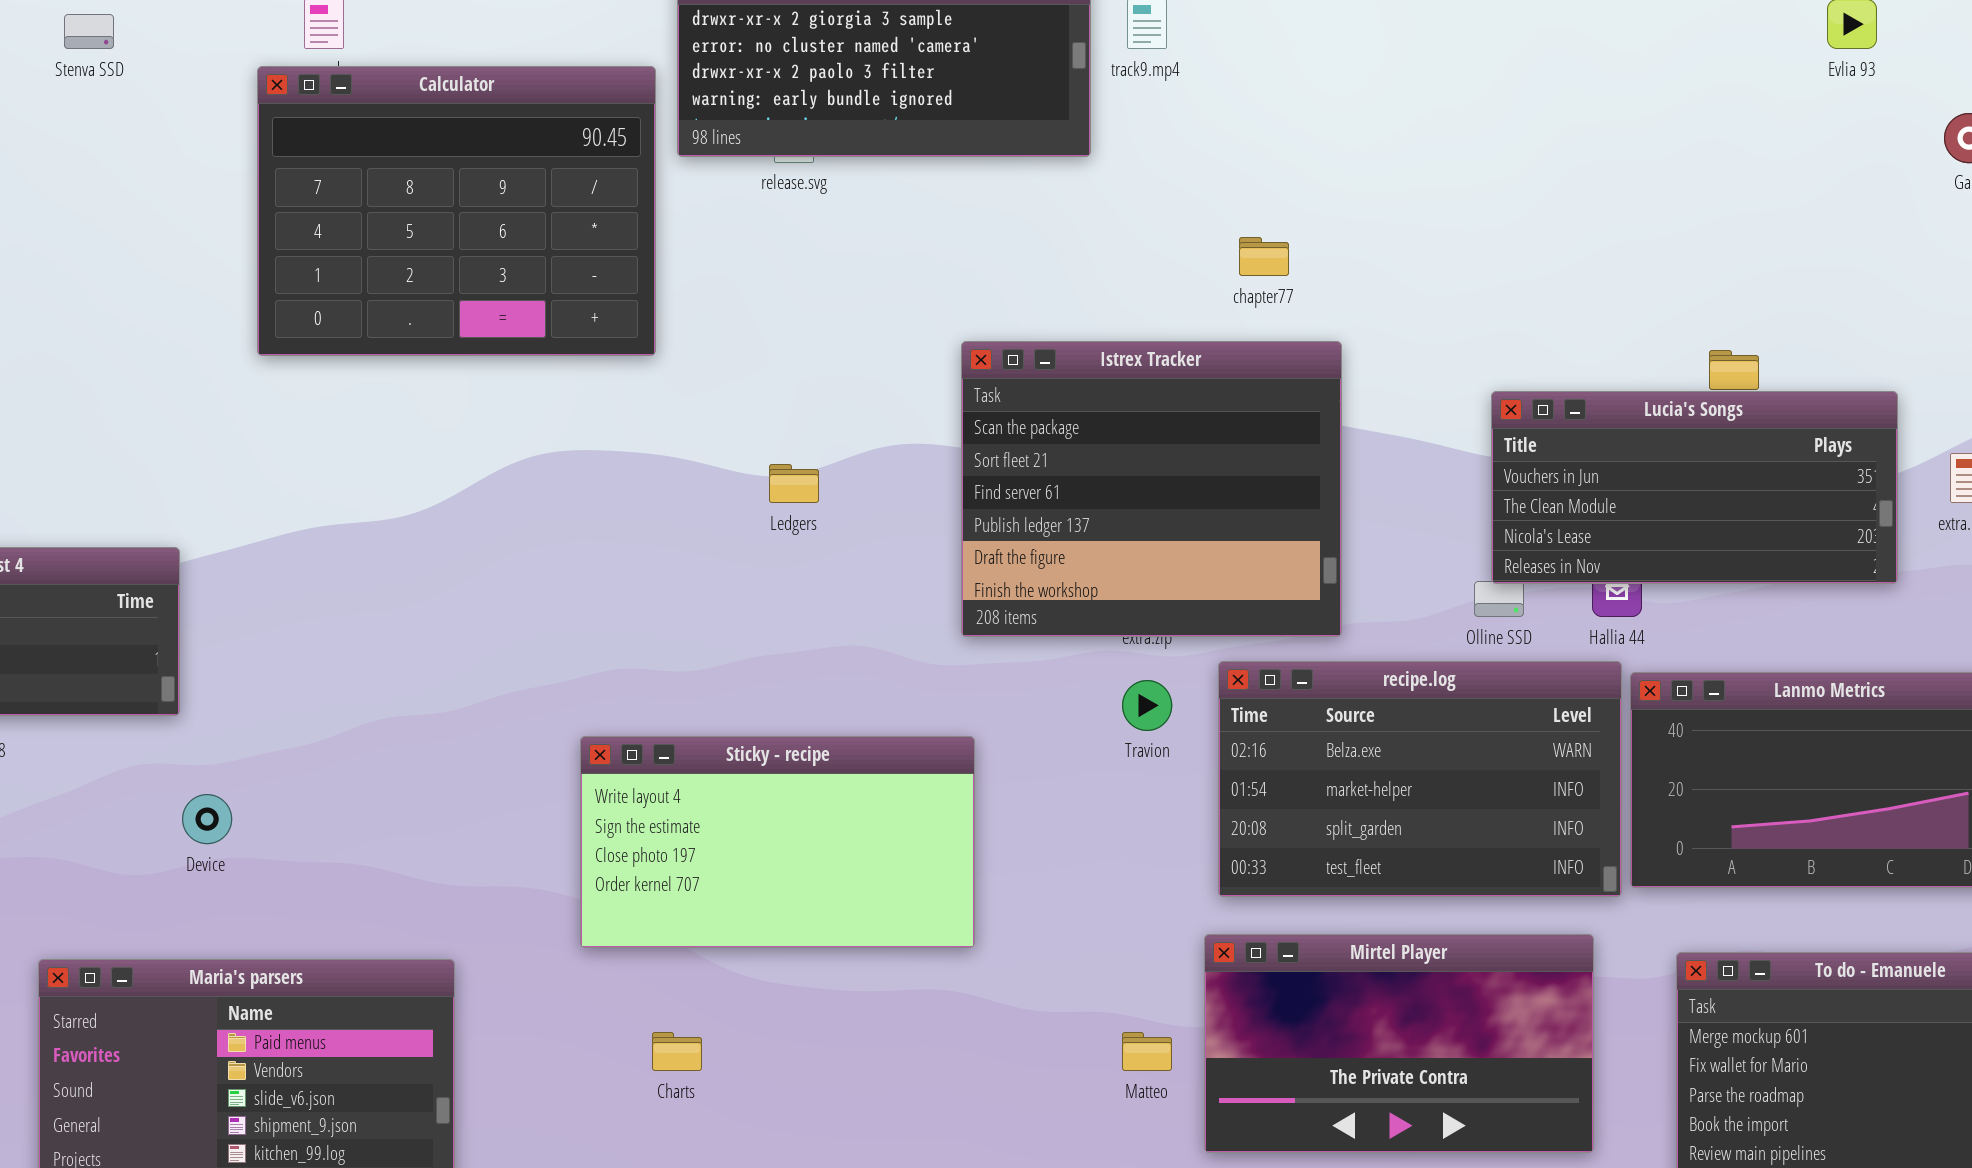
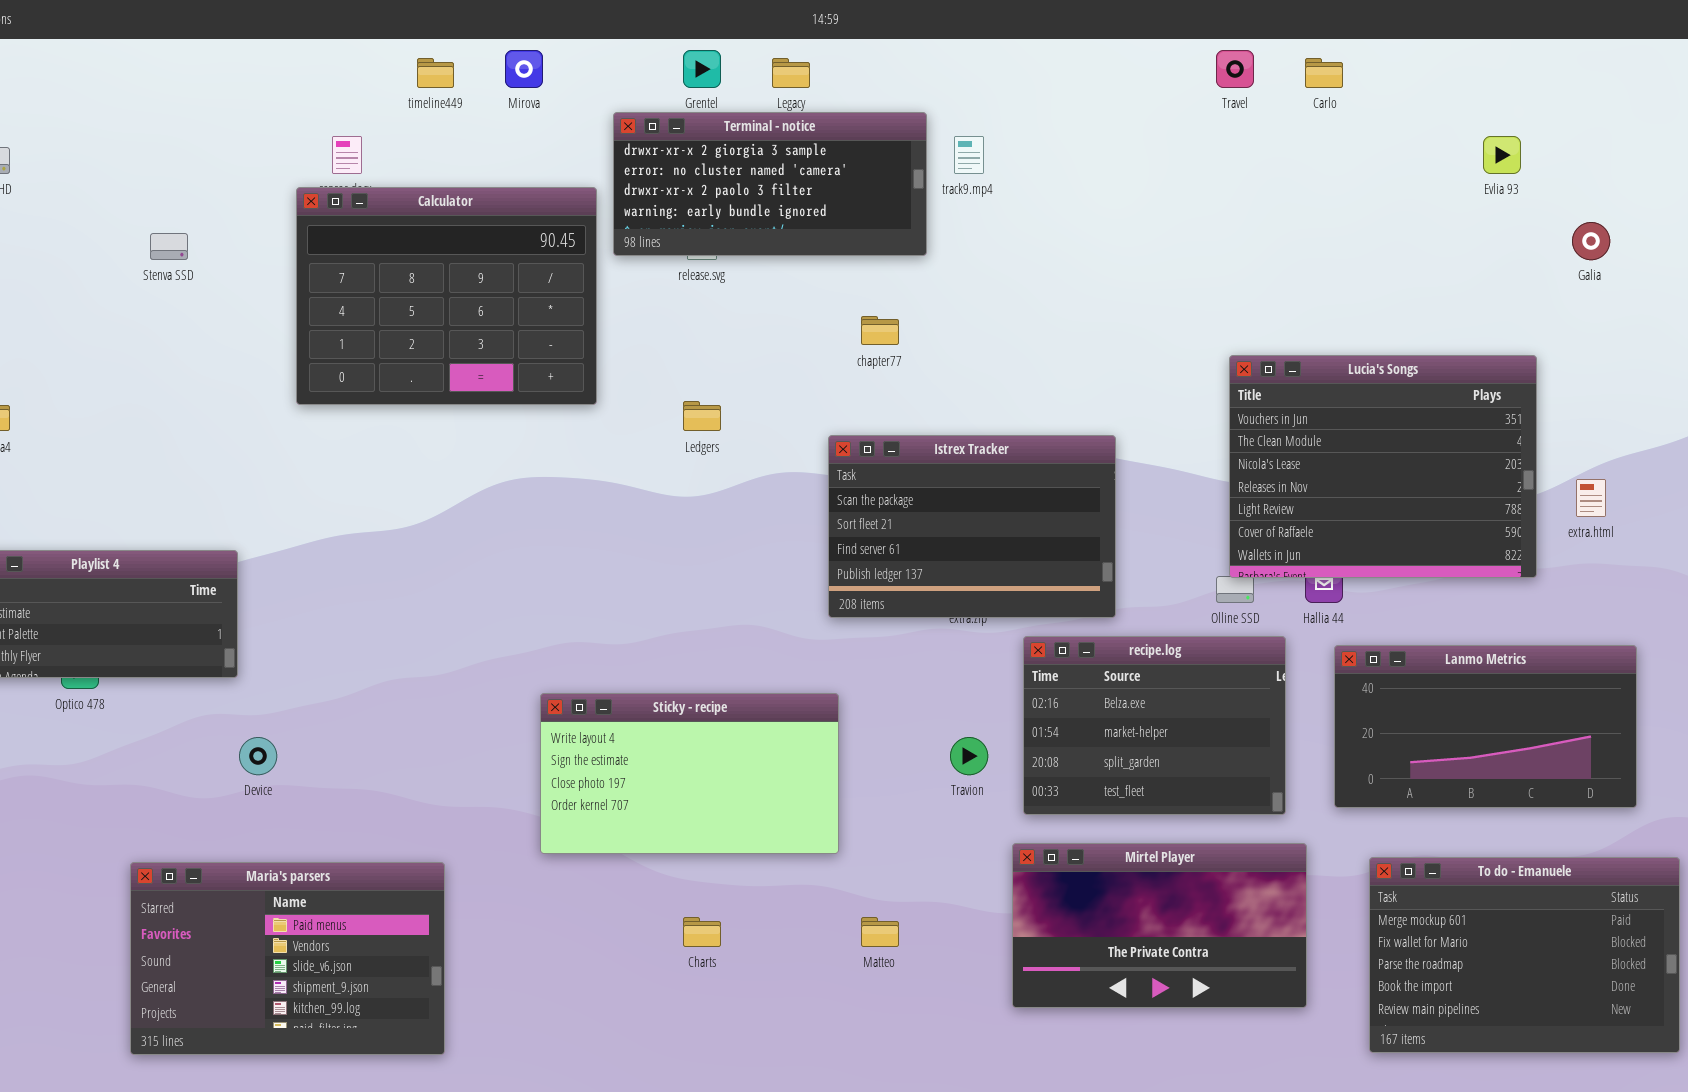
Stenva SSD: [64,14,114,49] -> [150,233,188,260], moved
chapter77: [1239,237,1289,276] -> [861,316,899,345], moved
Istrex Tracker: [961,341,1342,637] -> [828,435,1116,618], resized
Lucia's Songs: [1491,391,1898,584] -> [1229,355,1537,578], resized
Ledgers: [769,464,819,503] -> [683,401,721,431], moved
recipe.log: [1218,661,1622,897] -> [1023,636,1286,815], resized
Travion: [1122,680,1172,731] -> [950,737,988,775], moved
Charts: [652,1032,702,1071] -> [683,917,721,947], moved
Matteo: [1122,1032,1172,1071] -> [861,917,899,947], moved

